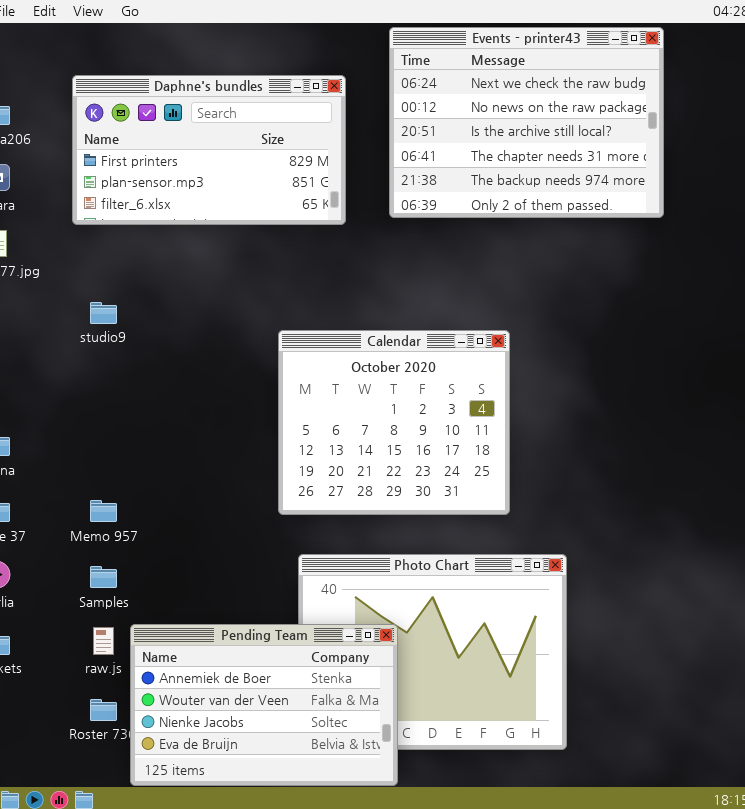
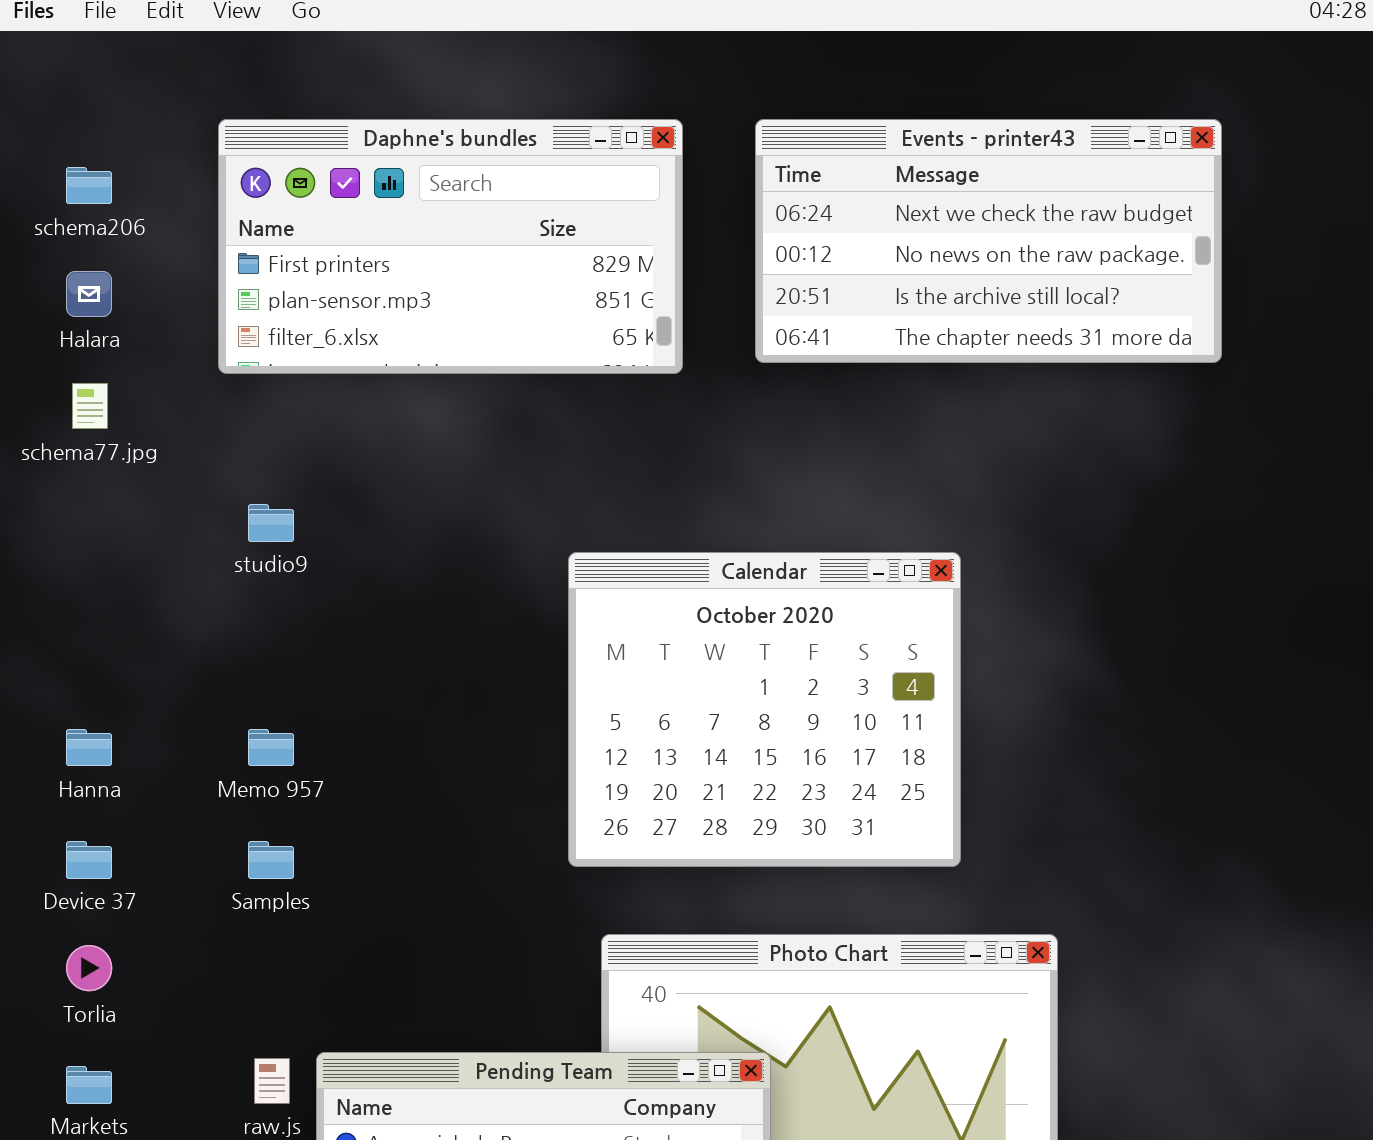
Events - printer43: [389,27,664,218] -> [755,119,1222,363], resized
Memo 957: [90,500,117,522] -> [248,729,294,766], moved
Samples: [90,566,117,588] -> [248,841,294,879], moved

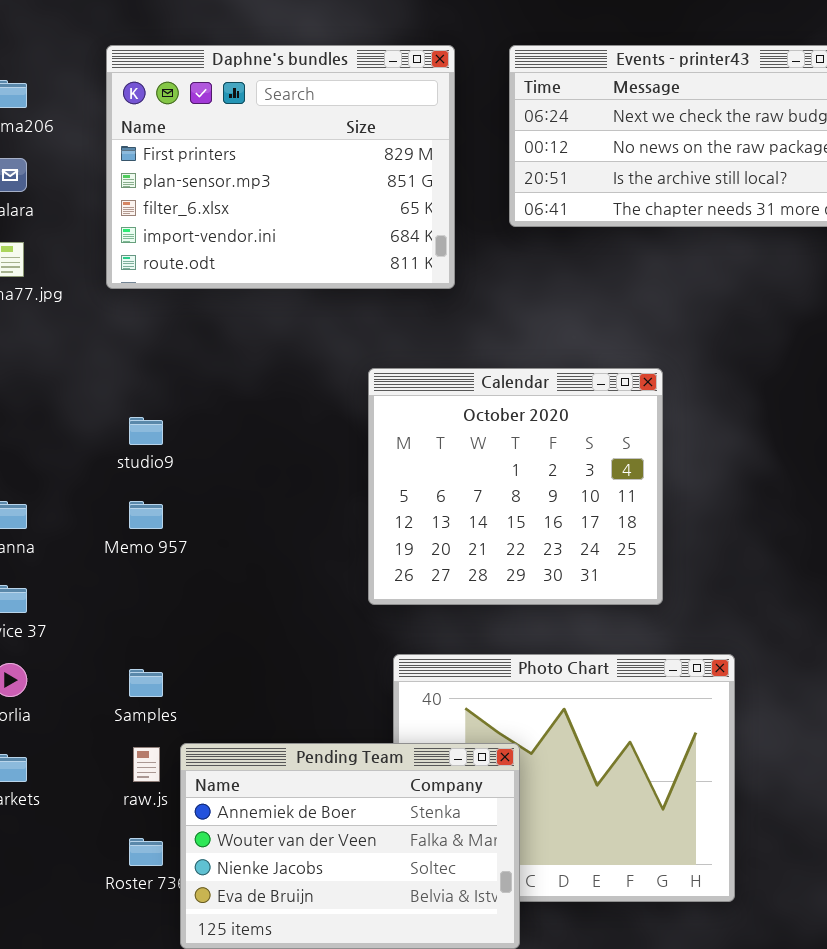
Daphne's bundles: [218,119,683,374] -> [106,45,455,289], resized
studio9: [248,504,294,542] -> [129,417,163,445], moved
Samples: [248,841,294,879] -> [129,669,163,697], moved

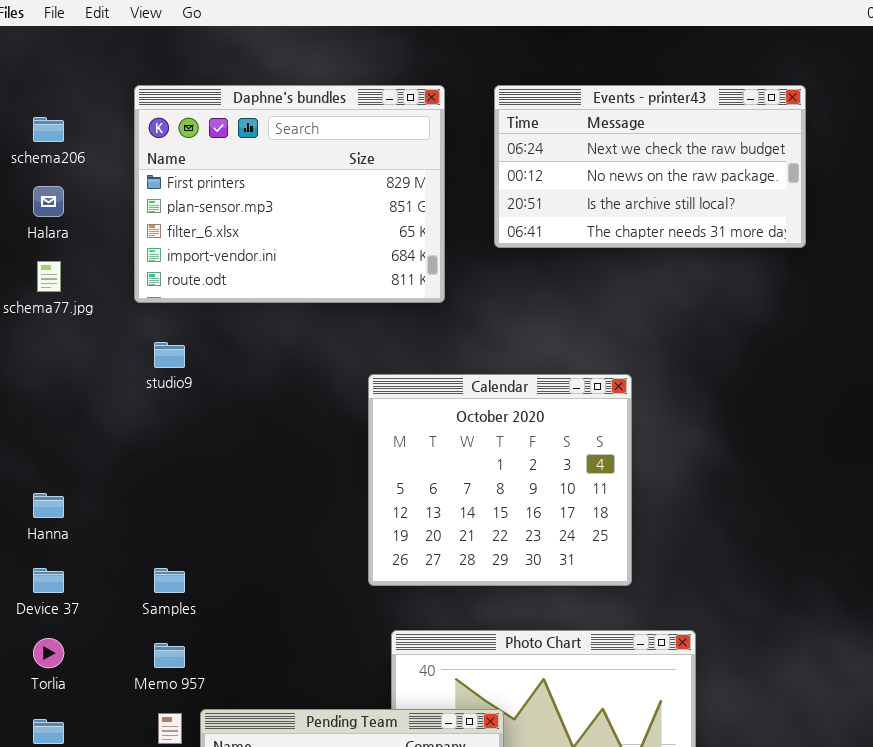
studio9: [129,417,163,445] -> [154,342,185,368], moved
Memo 957: [129,501,163,529] -> [154,643,185,668], moved
Samples: [129,669,163,697] -> [154,568,185,593], moved

